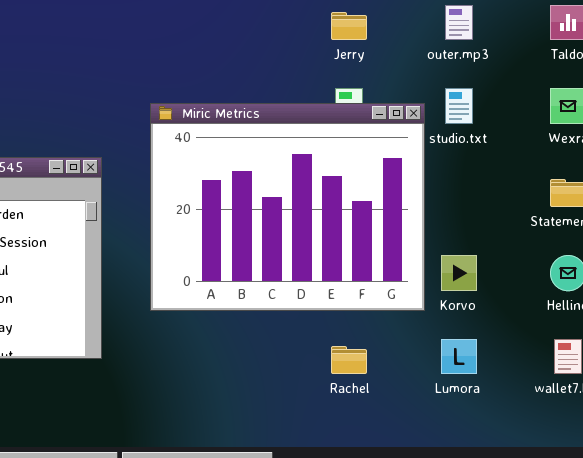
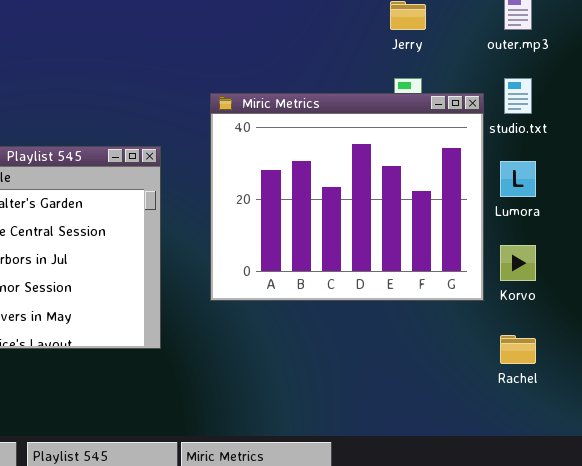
Lumora: [441,339,477,374] -> [500,161,536,197], moved
Rachel: [331,346,367,374] -> [500,335,536,364], moved

